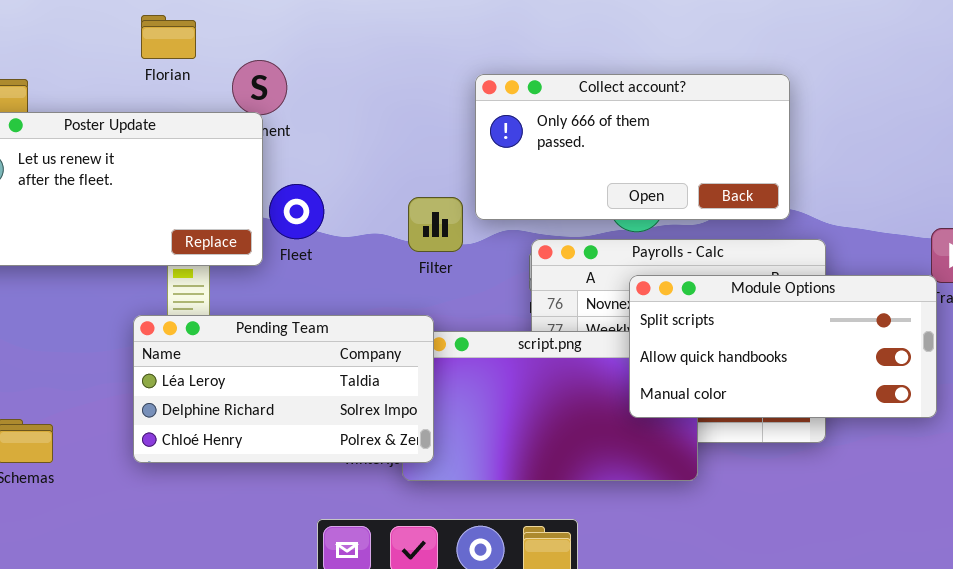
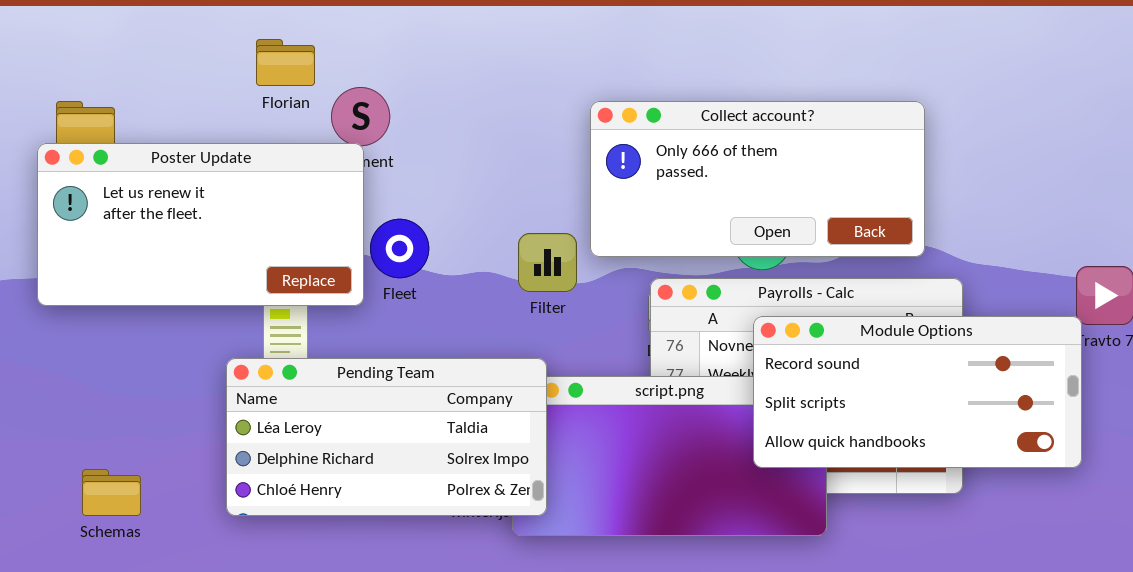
Florian: [141,15,196,59] -> [256,39,315,86], moved
Module Options: [629,275,937,418] -> [753,316,1082,468], scrolled up 1 row

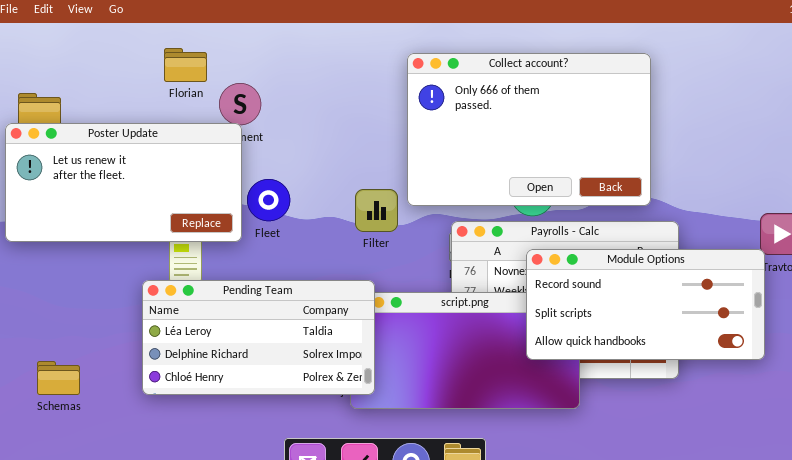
Collect account?: [590,101,925,257] -> [407,53,651,206], resized

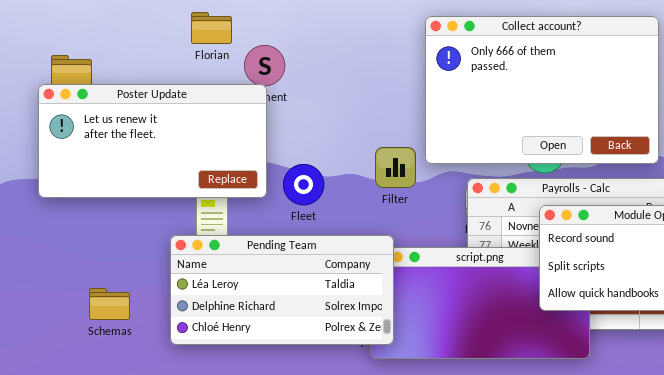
Fleet: [247,179,290,221] -> [283,164,324,205], moved
Schemas: [37,361,80,395] -> [89,288,130,320], moved

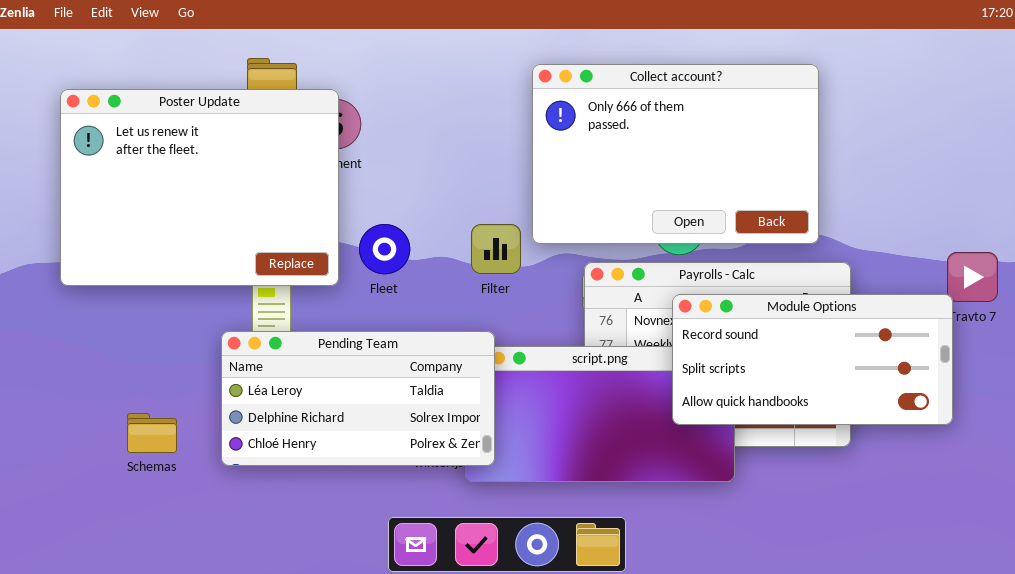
Poster Update: [38,84,267,198] -> [60,89,339,286], resized
Fleet: [283,164,324,205] -> [359,224,410,274], moved
Schemas: [89,288,130,320] -> [127,413,177,453], moved

